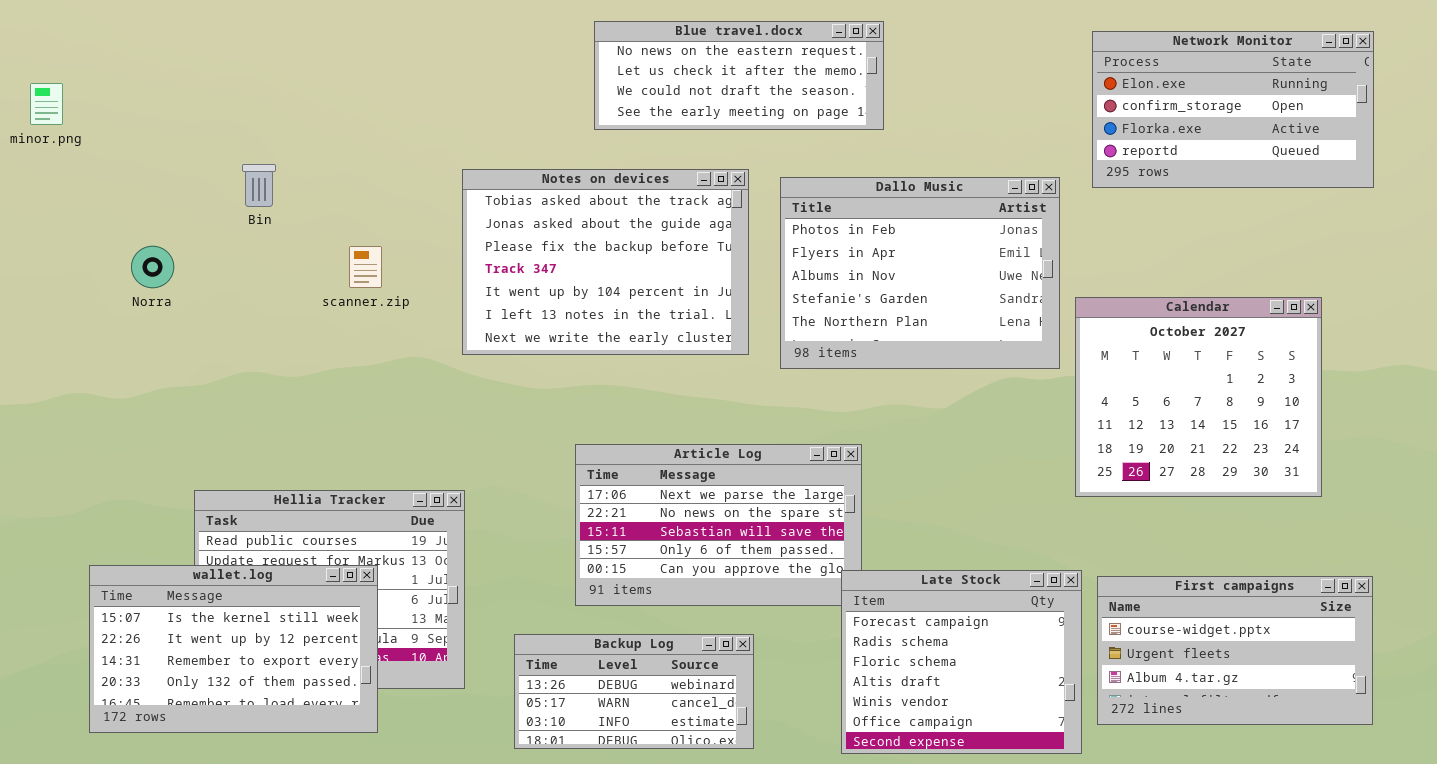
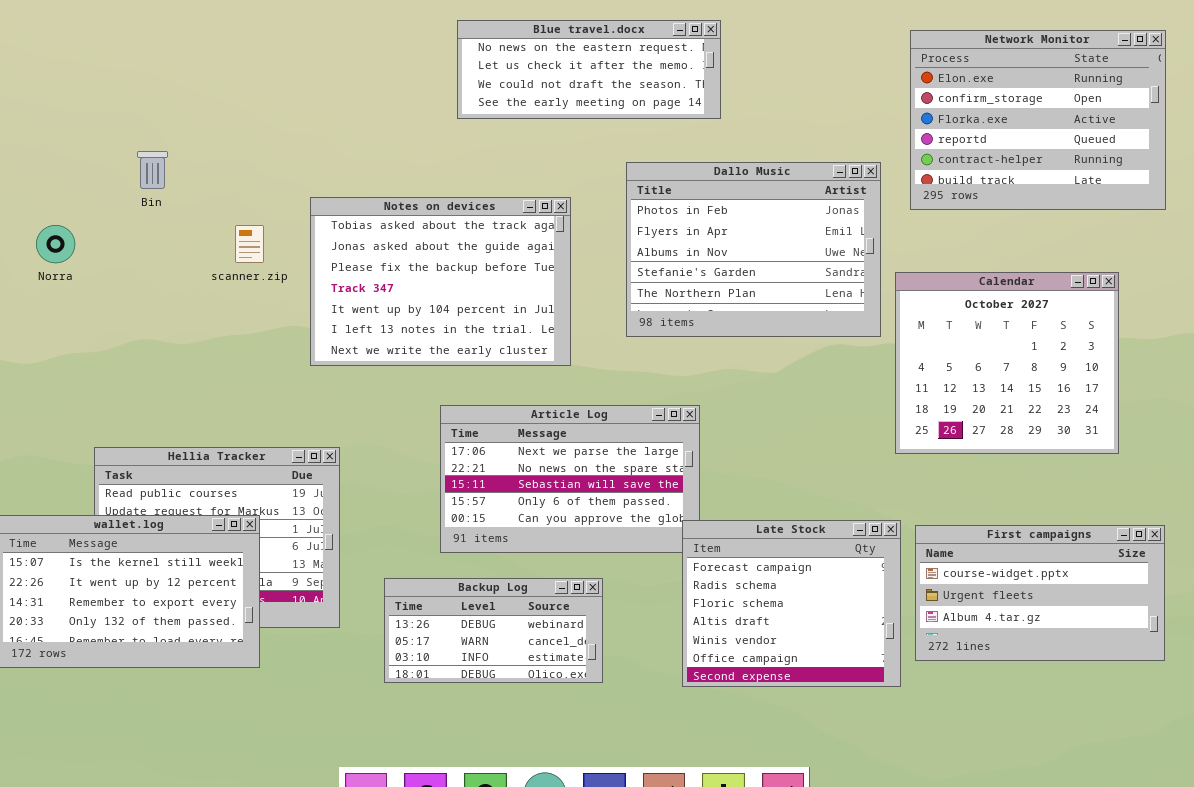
Network Monitor: [1092,31,1374,188] -> [910,30,1166,210], resized
Notes on devices: [462,169,749,355] -> [310,197,571,366], moved

